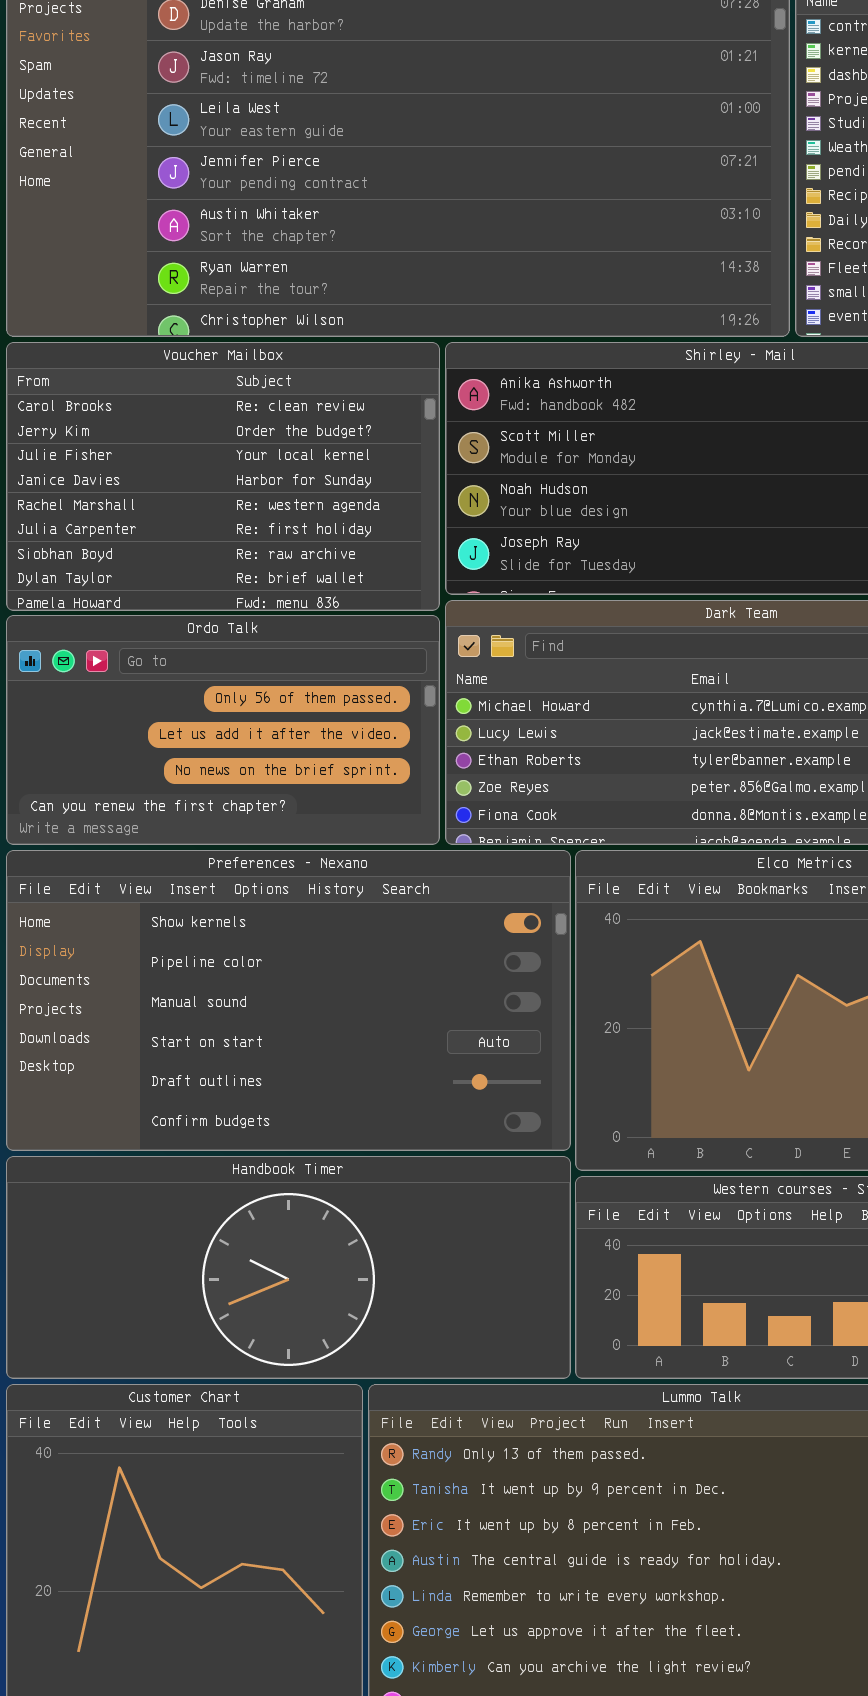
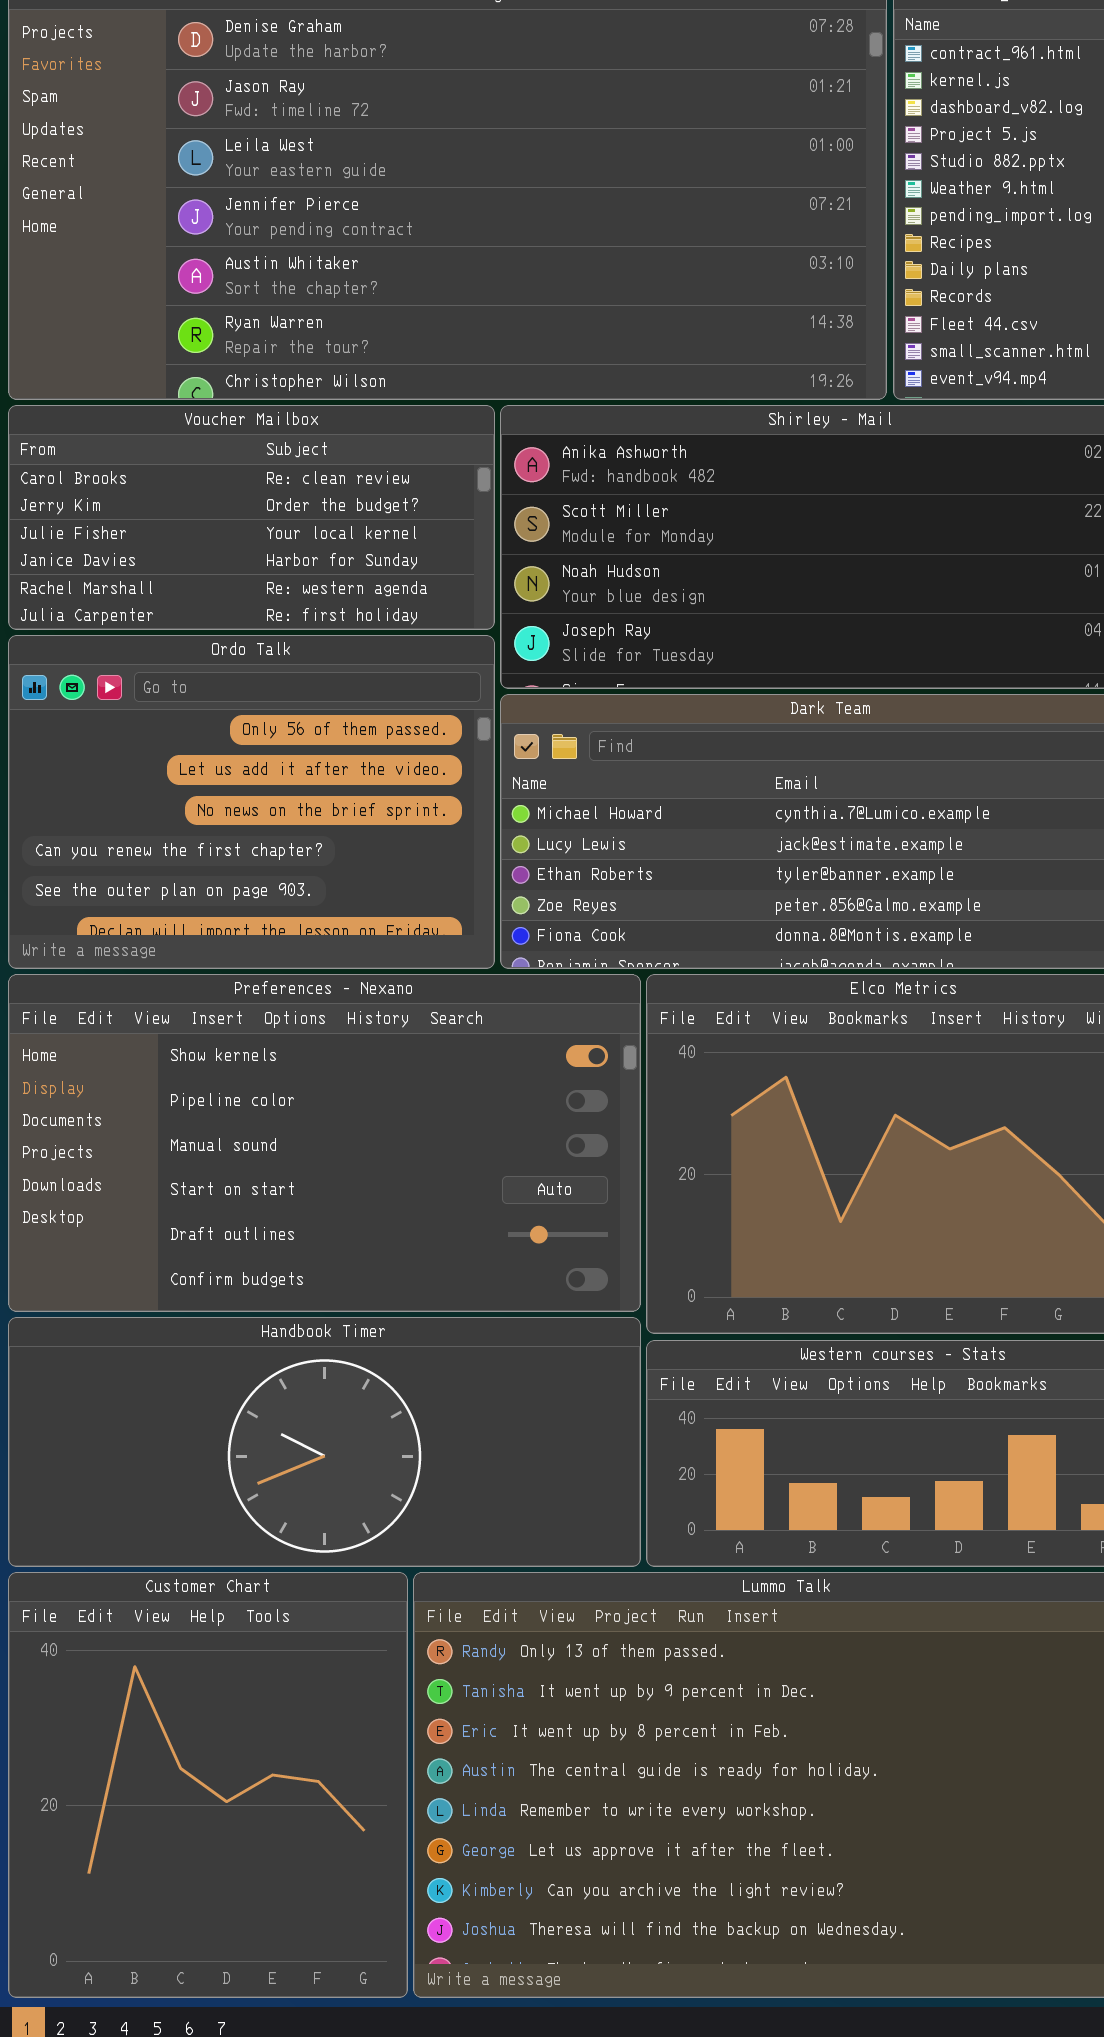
Voucher Mailbox: [6,342,440,611] -> [8,405,495,630], resized
Ordo Talk: [6,615,440,845] -> [8,635,495,969], resized

